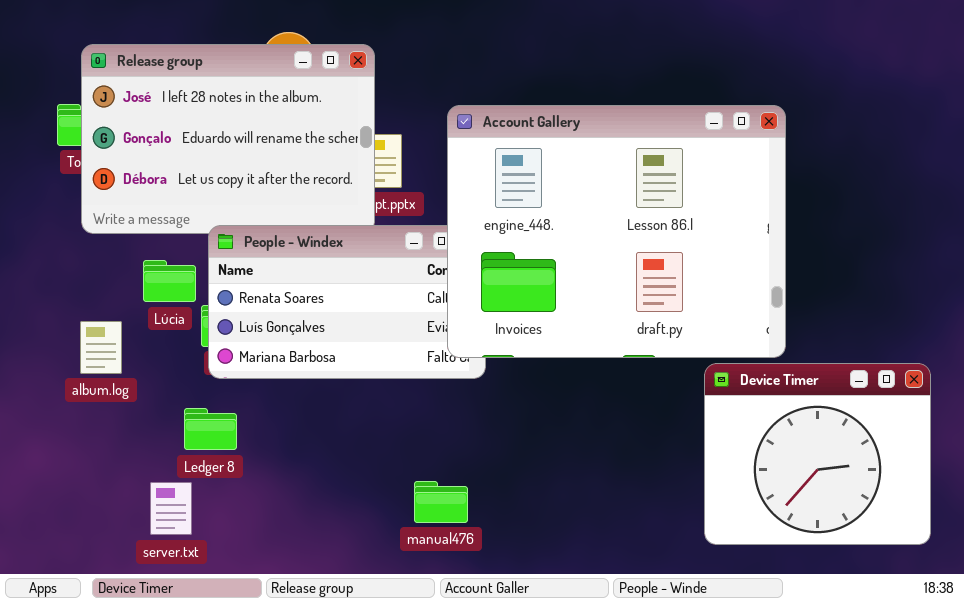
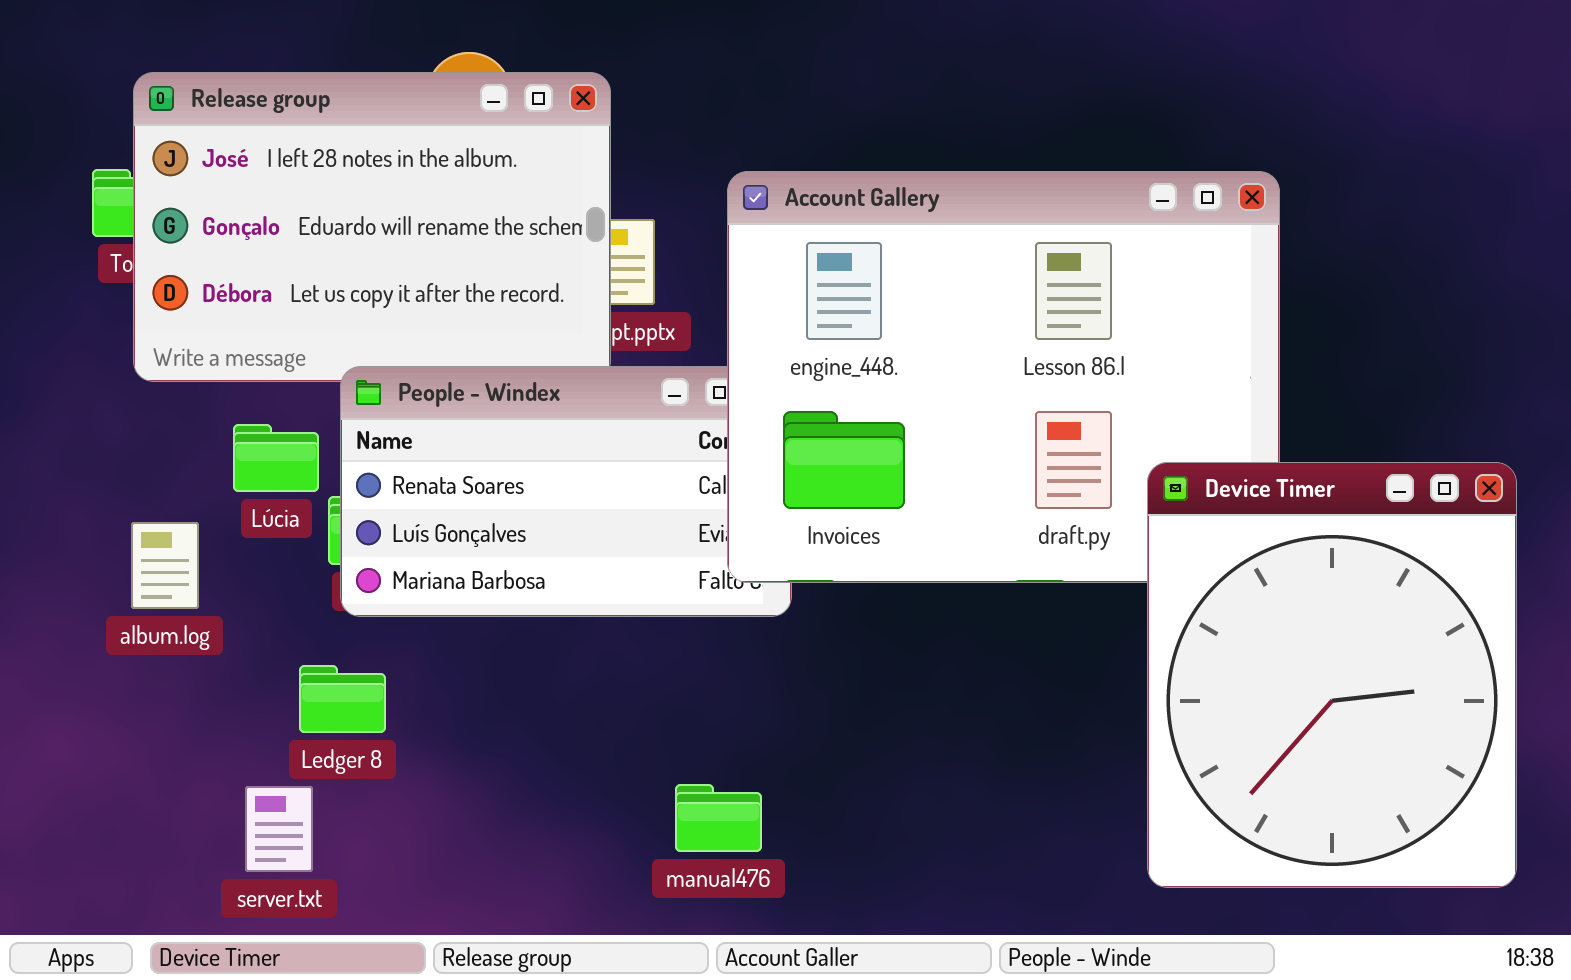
Device Timer: [704,363,931,545] -> [1147,462,1517,888], resized

